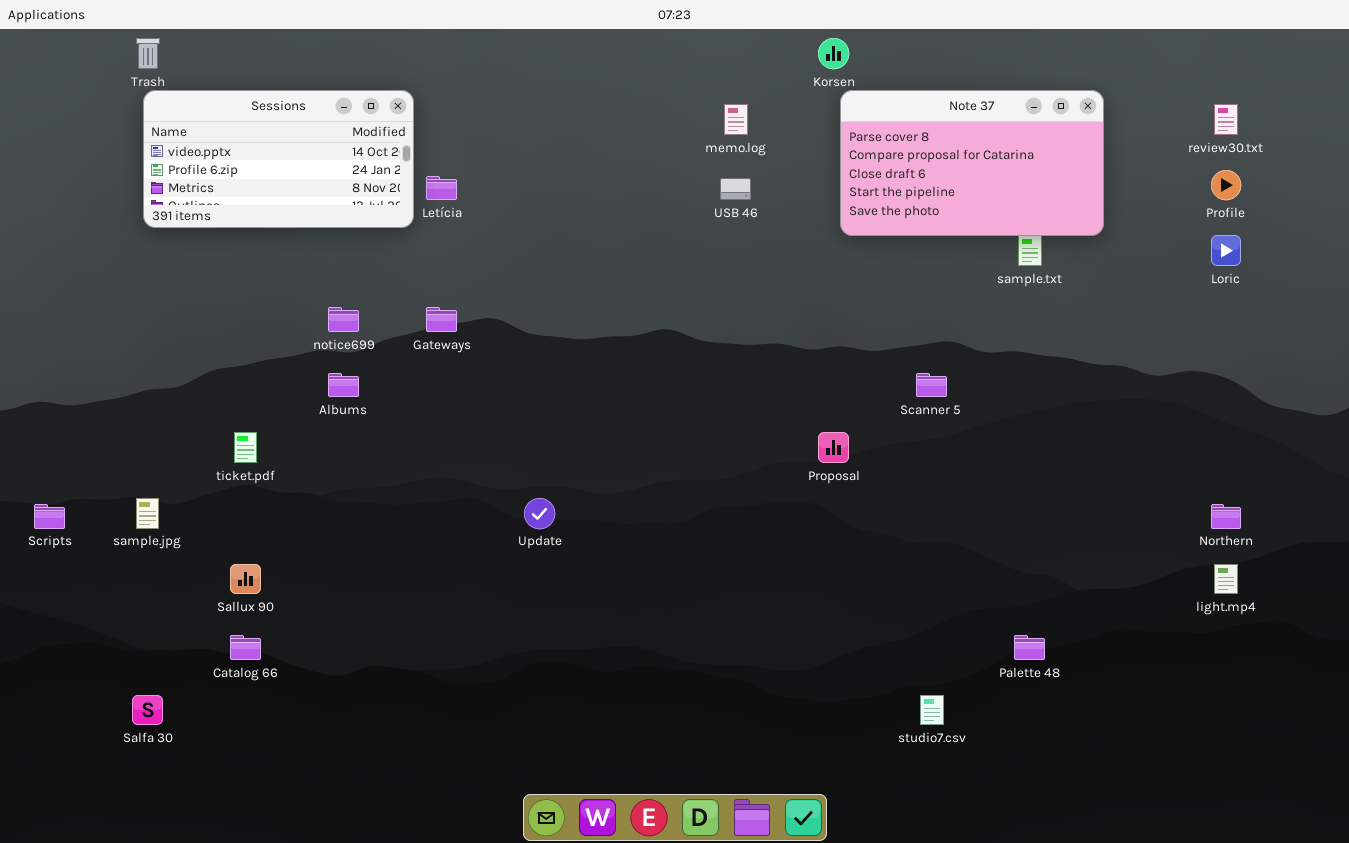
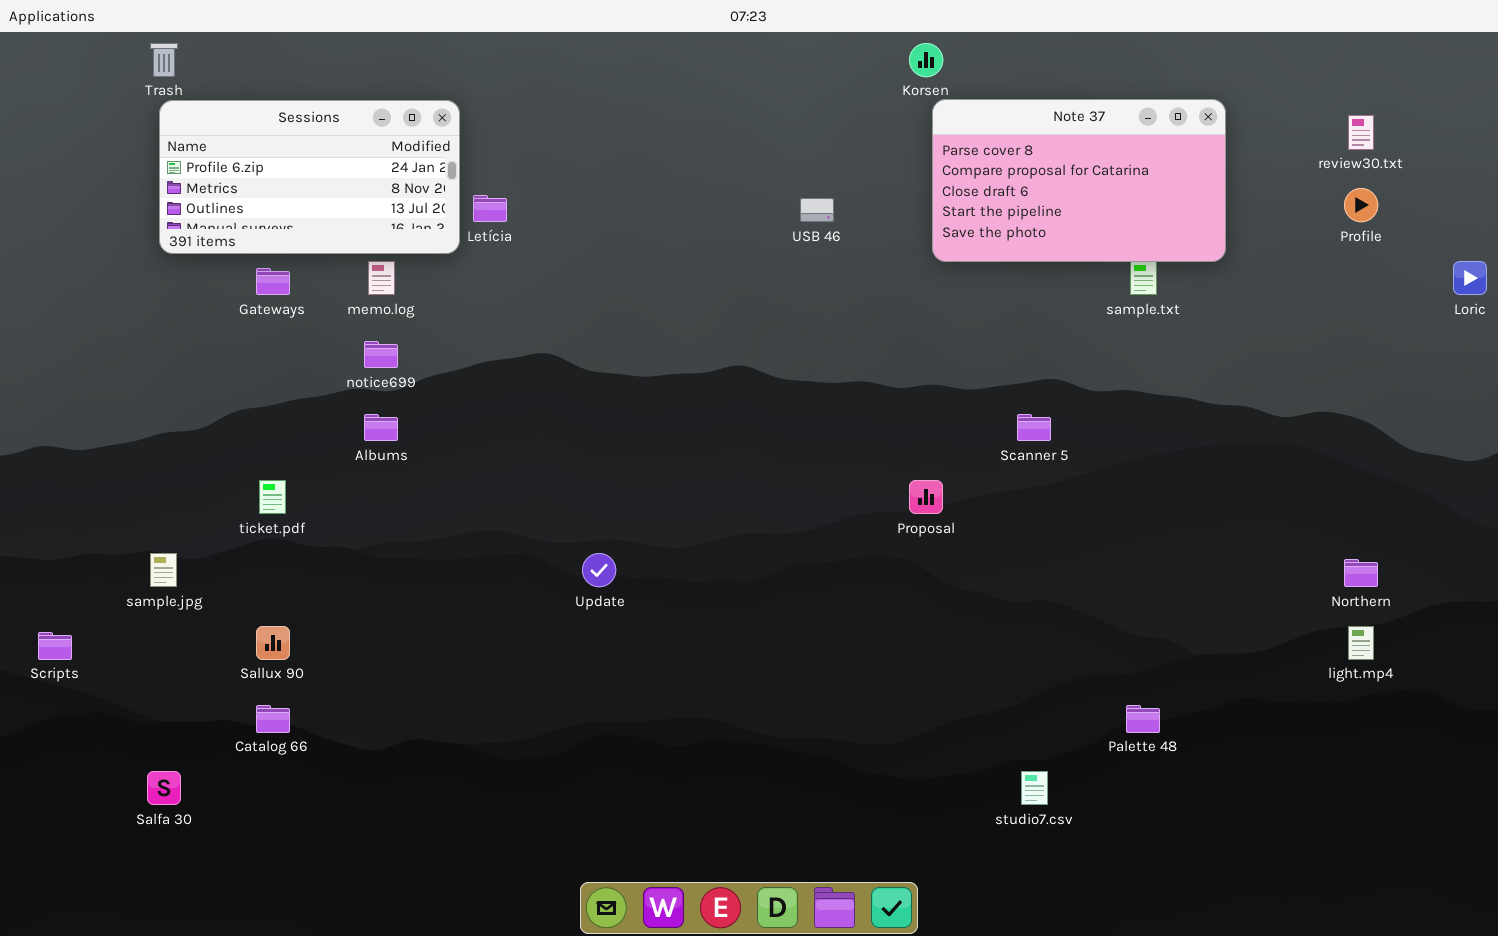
Sessions: [143,90,414,228] -> [159,100,460,254], scrolled down 1 row
memo.log: [724,104,748,135] -> [368,261,395,295], moved
Loric: [1211,235,1241,266] -> [1453,261,1487,295], moved
Gateways: [426,307,457,332] -> [256,268,290,295], moved
Scripts: [34,504,65,529] -> [38,632,72,660], moved

